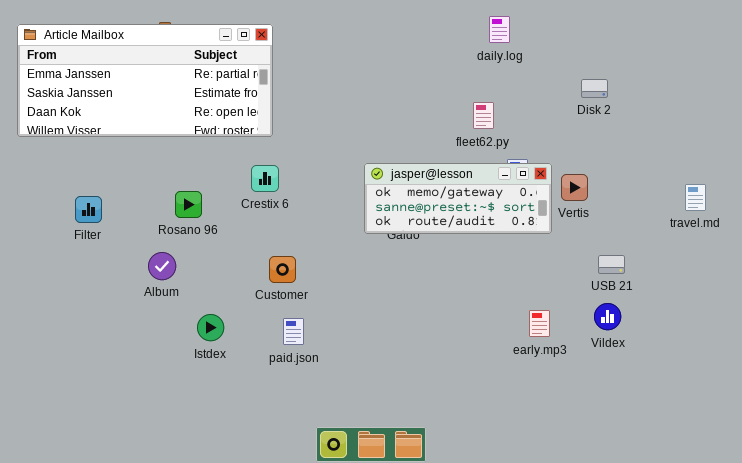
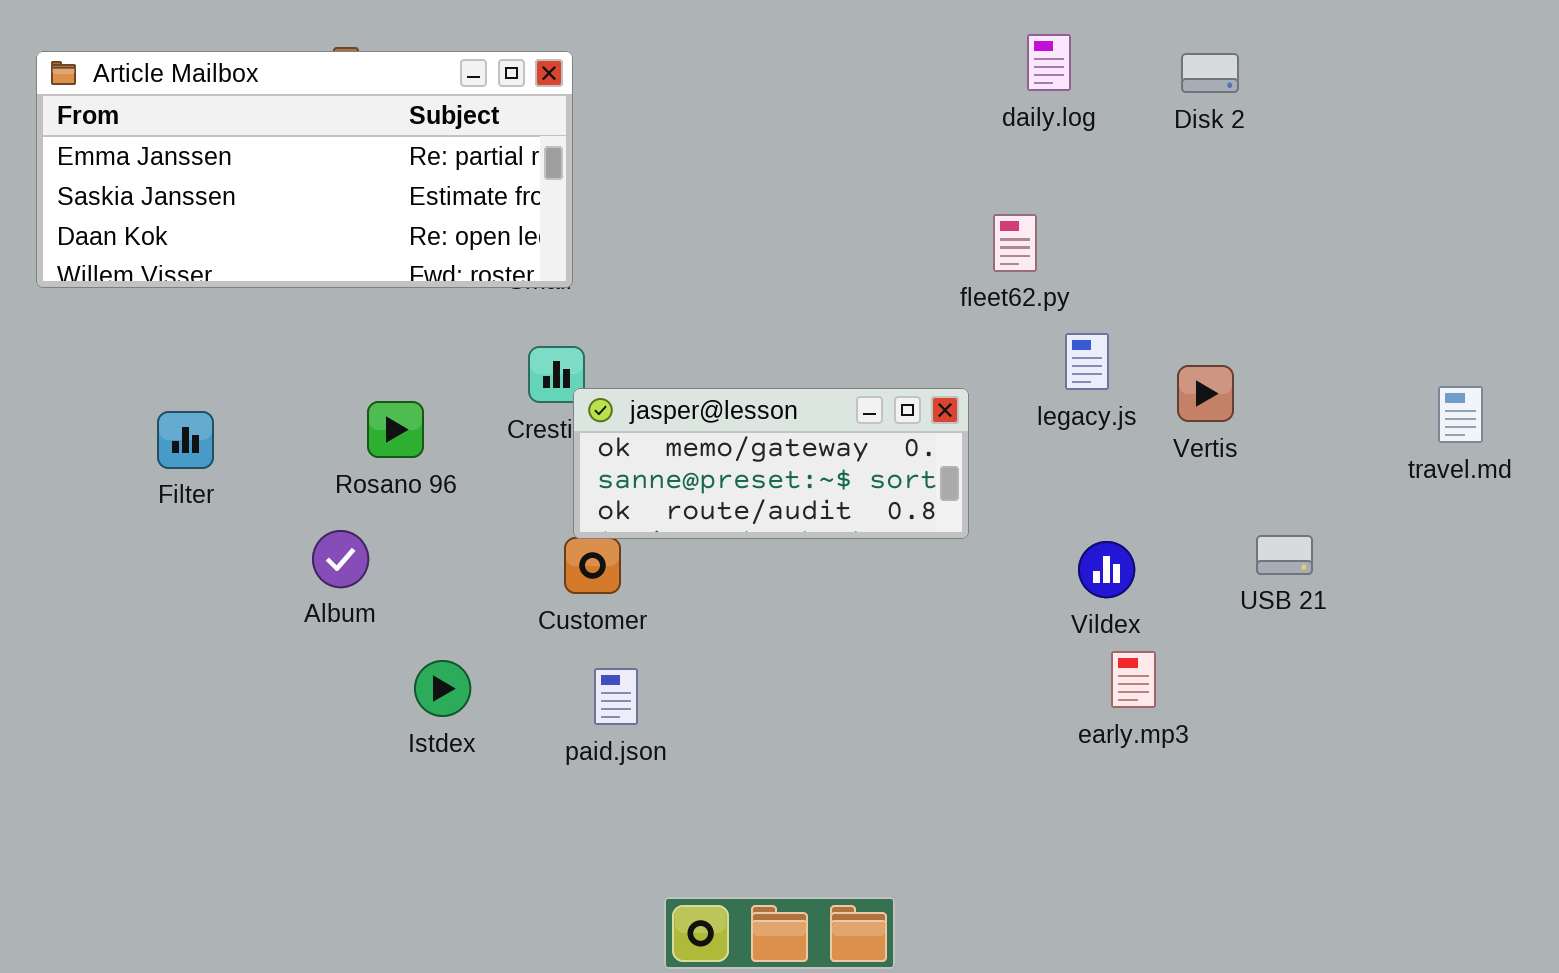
Disk 2: [581,79,608,98] -> [1181,53,1239,93], moved
jasper@lesson: [364,163,552,234] -> [573,388,969,539], moved
Vildex: [594,303,621,330] -> [1078,541,1135,598], moved

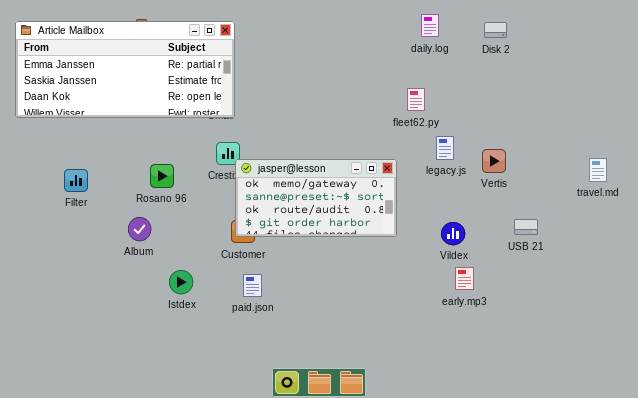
jasper@lesson: [573,388,969,539] -> [235,159,397,237], resized

